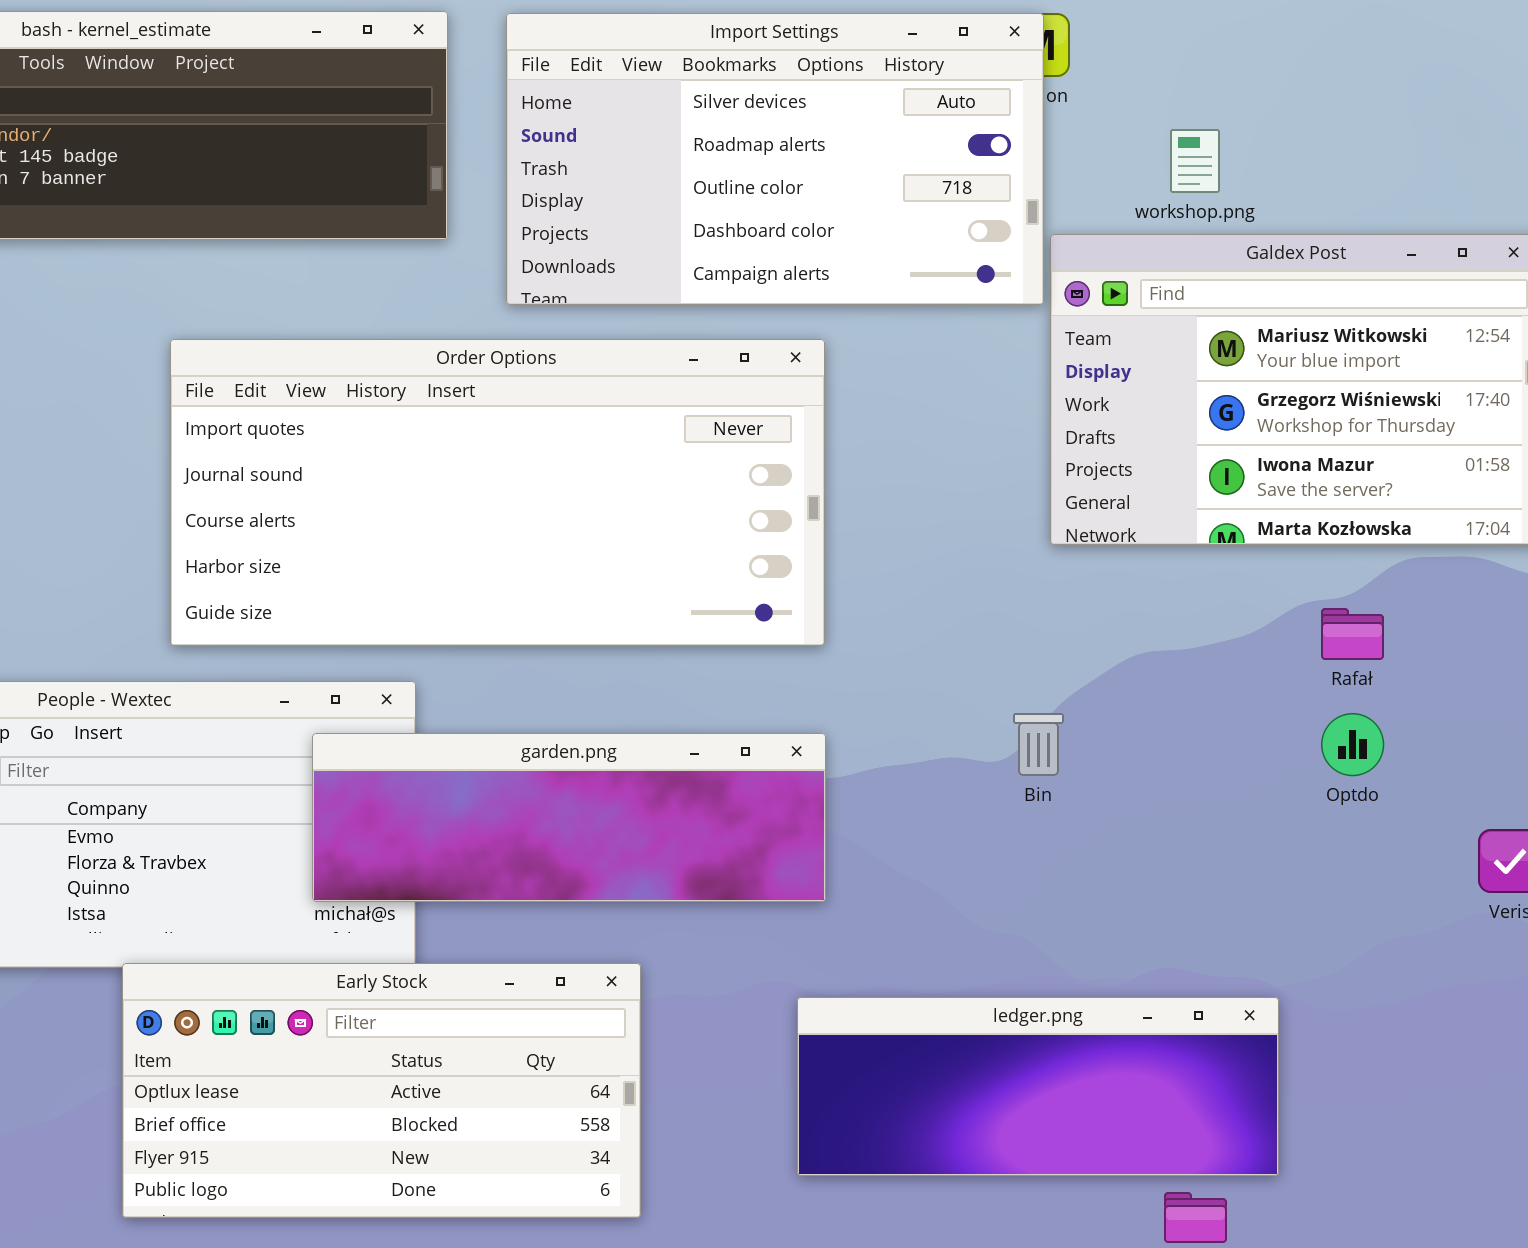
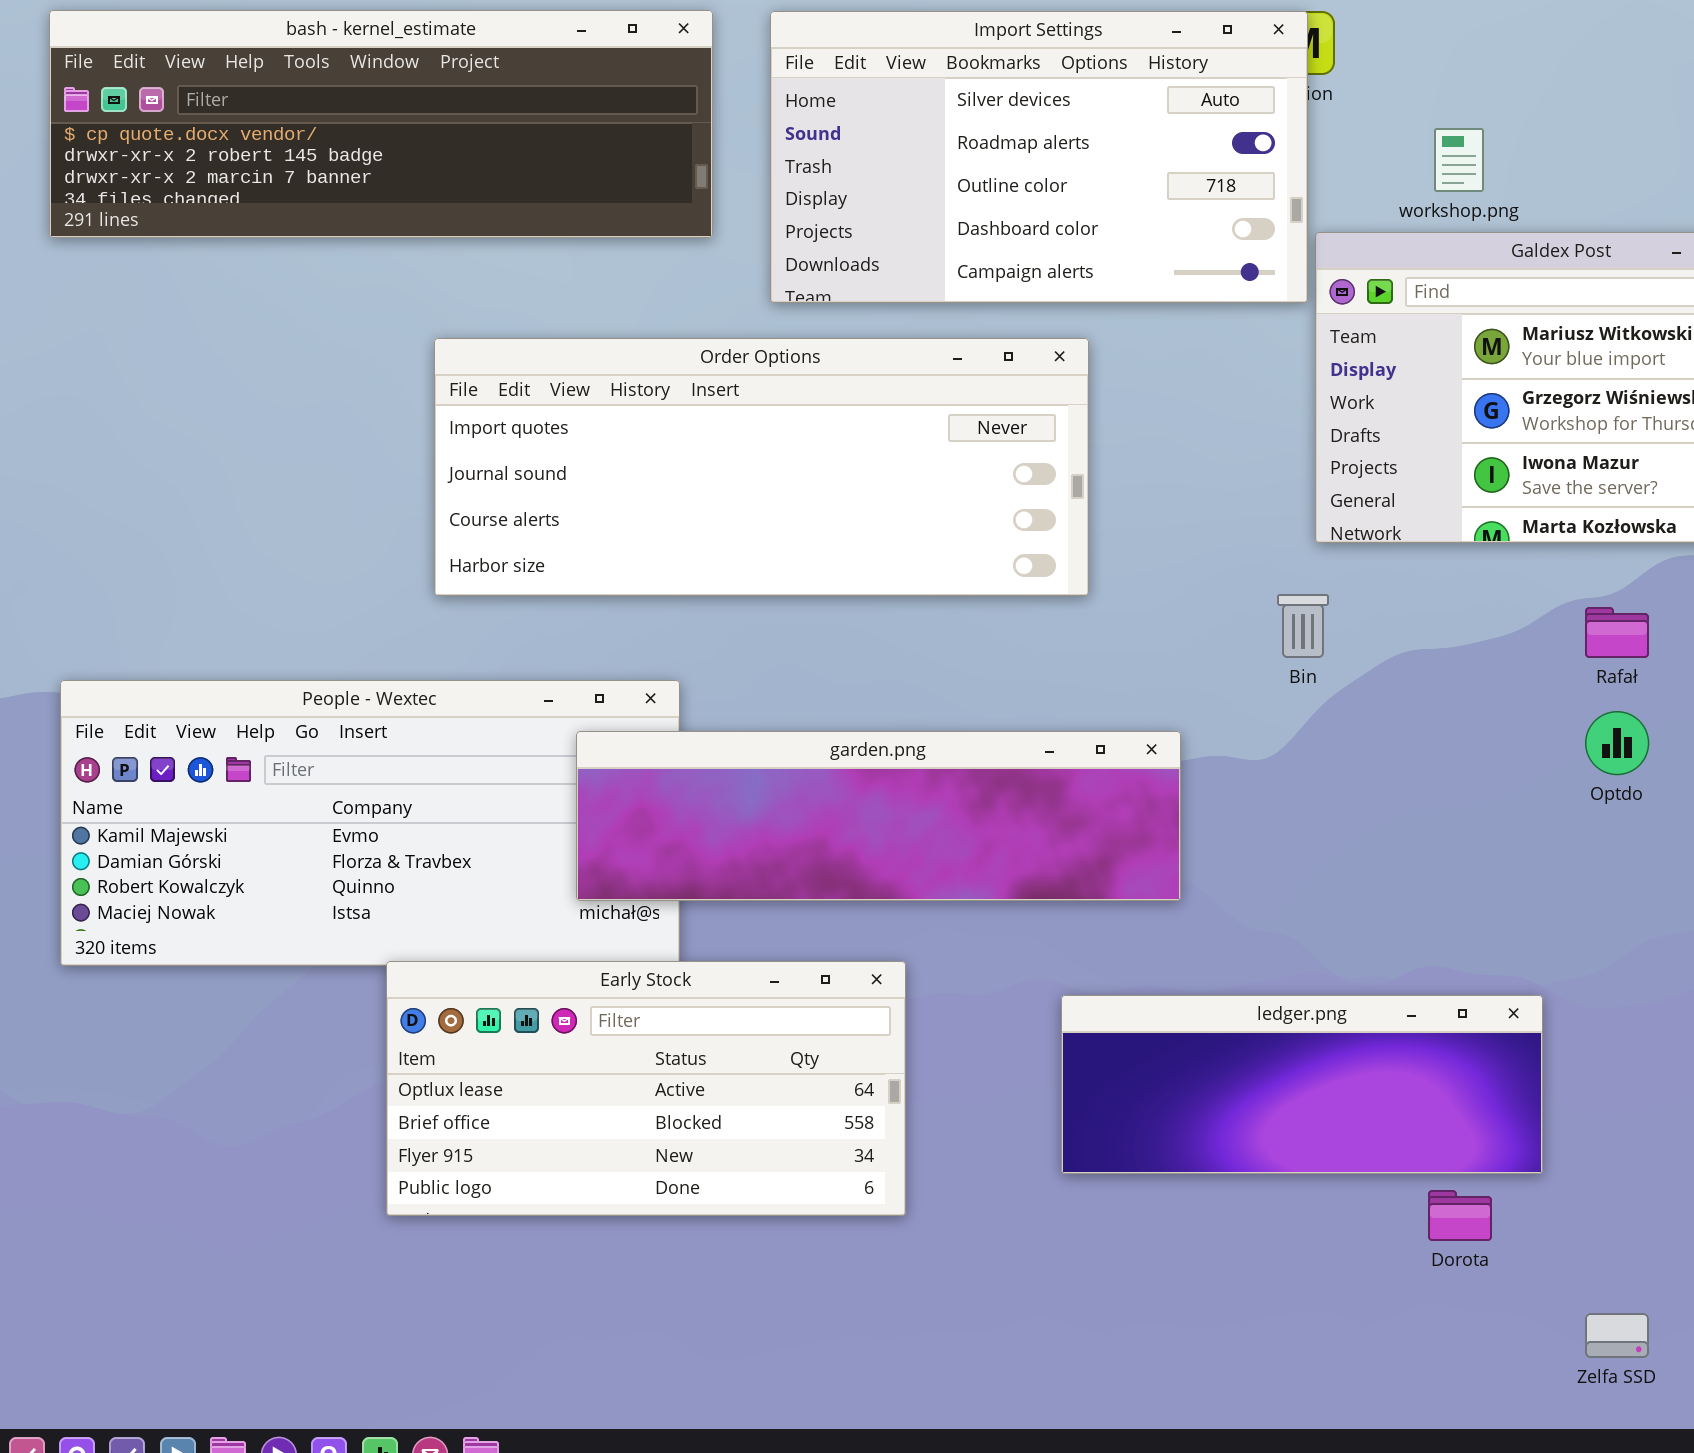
Order Options: [170,339,825,646] -> [434,338,1089,596], resized
Bin: [1013,713,1064,776] -> [1277,594,1329,658], moved
garden.png: [312,733,826,902] -> [576,731,1181,901], resized

